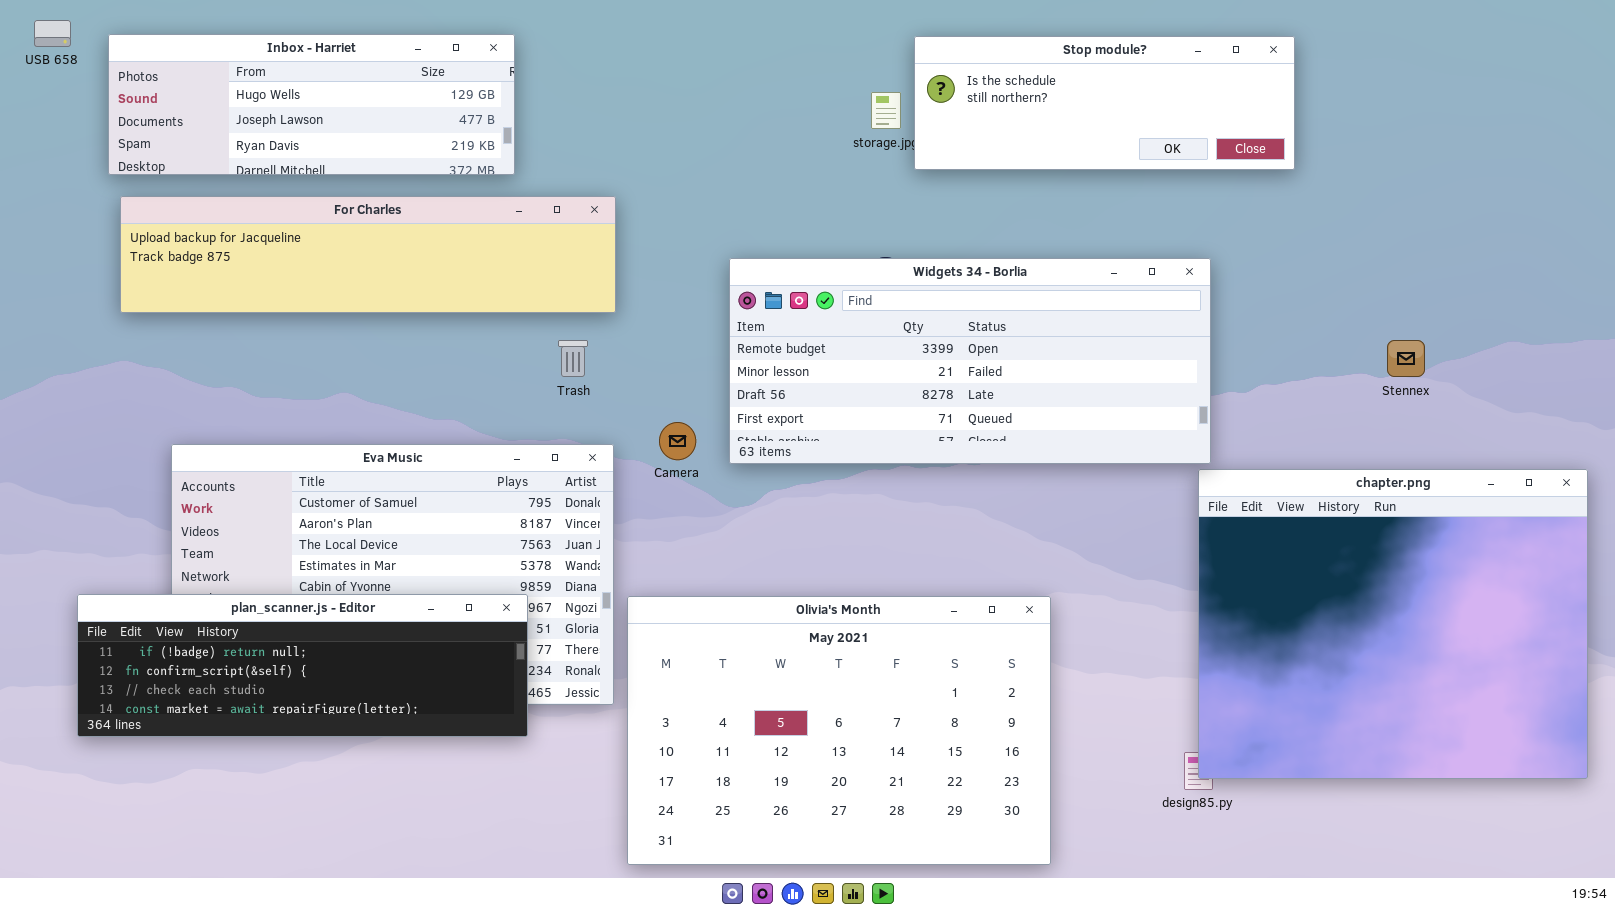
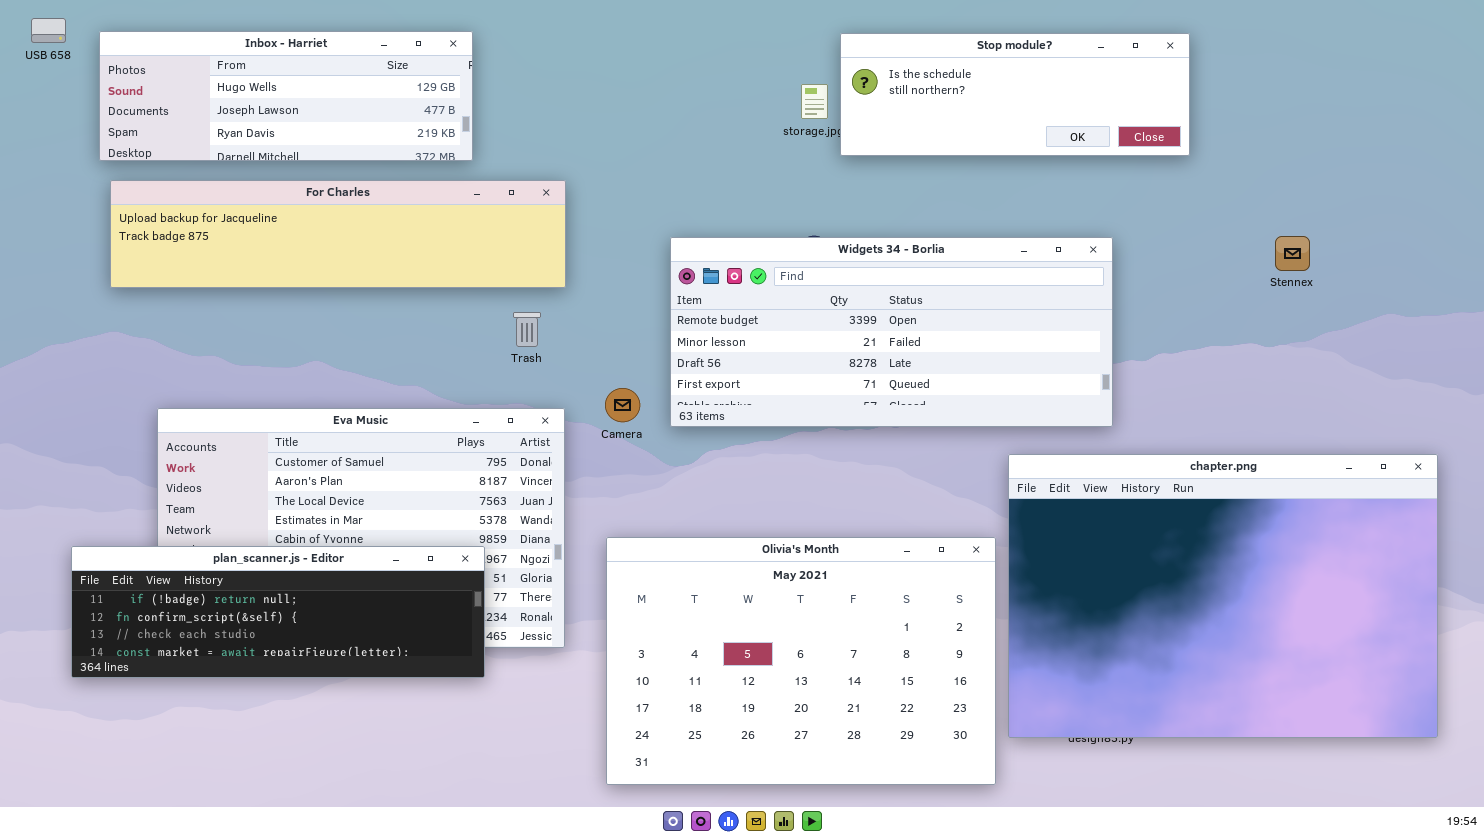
Stennex: [1387,340,1425,377] -> [1275,236,1310,271], moved
chapter.png: [1198,469,1588,779] -> [1008,454,1438,738], moved, resized
Olivia's Month: [627,596,1051,865] -> [606,537,996,785], moved

